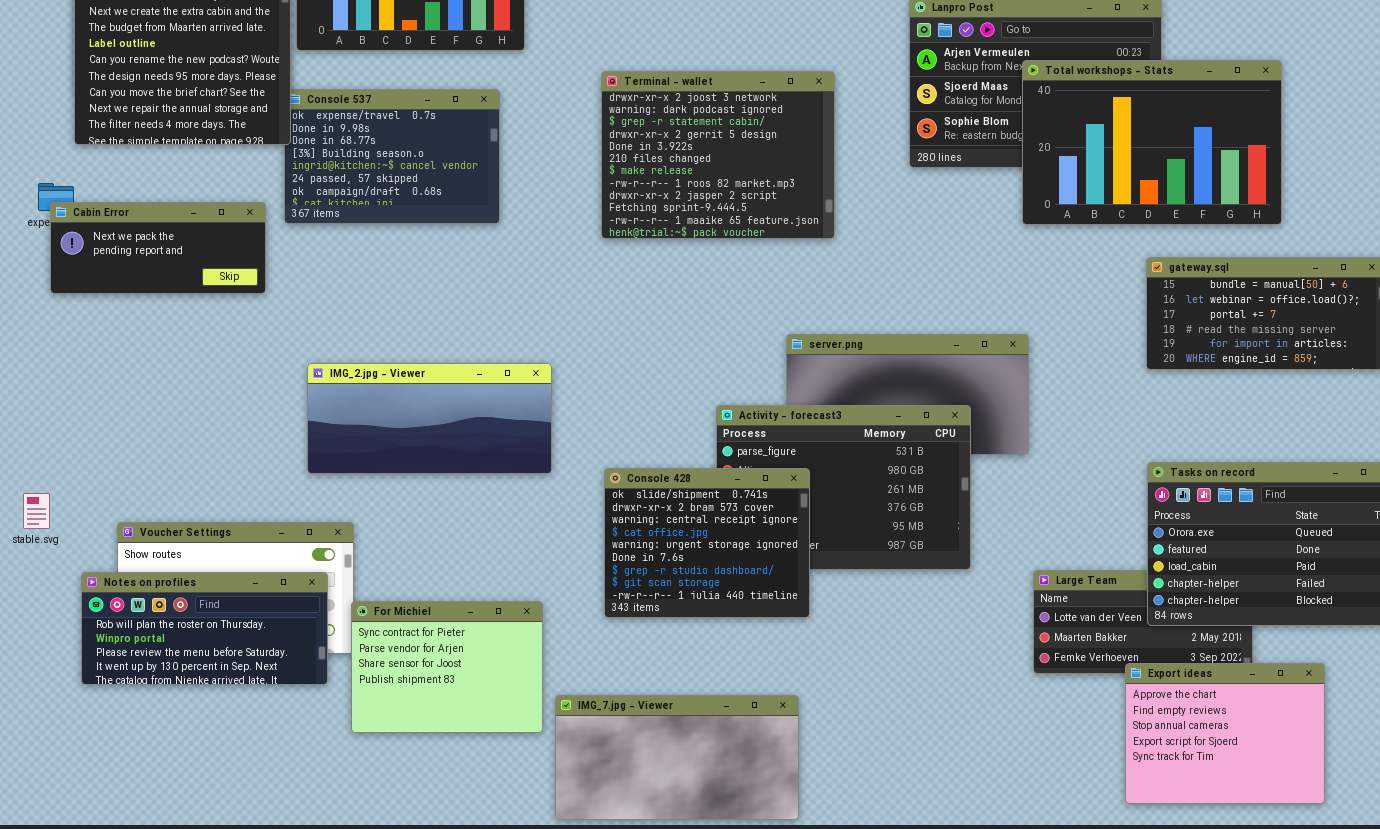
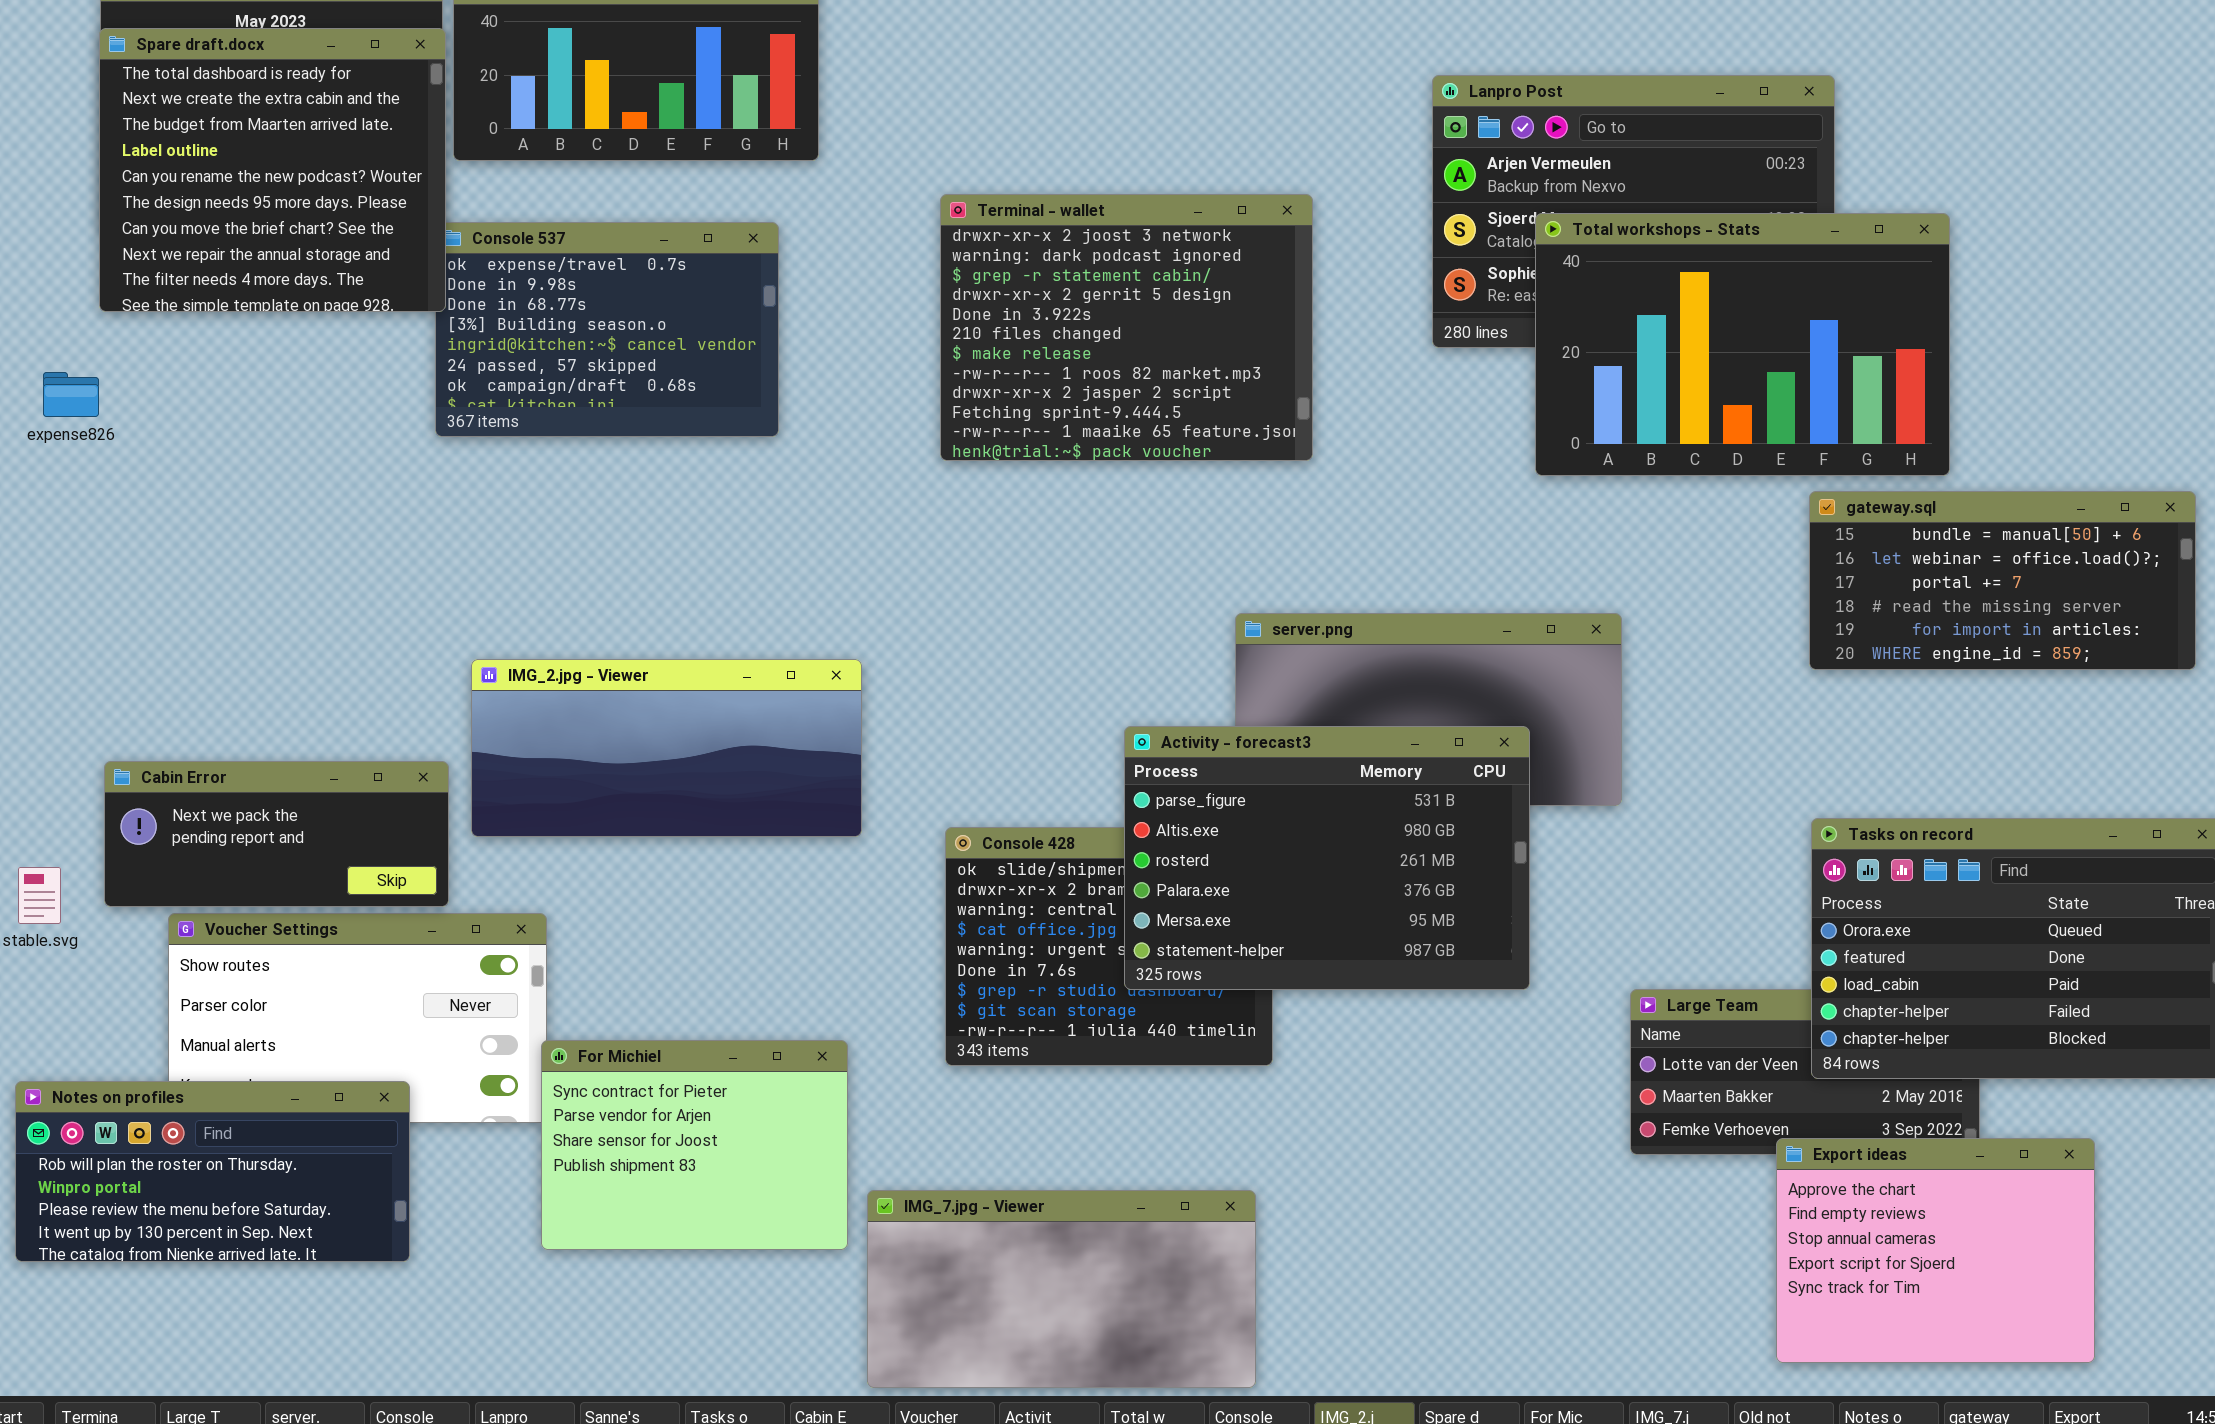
Total workshops - Stats: [1022,60,1282,225] -> [1535,213,1950,476], moved
Cabin Error: [50,202,266,294] -> [104,761,449,907], moved
Activity - forecast3: [716,405,971,570] -> [1124,726,1530,990], raised
Notes on profiles: [81,572,328,685] -> [15,1081,410,1262], moved

